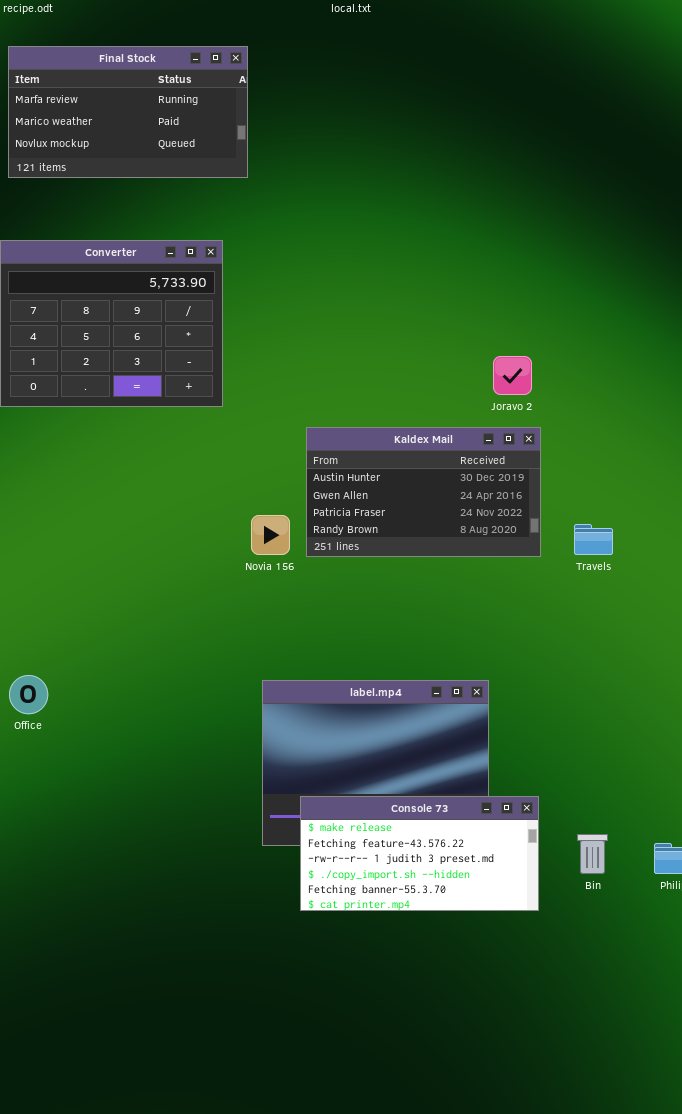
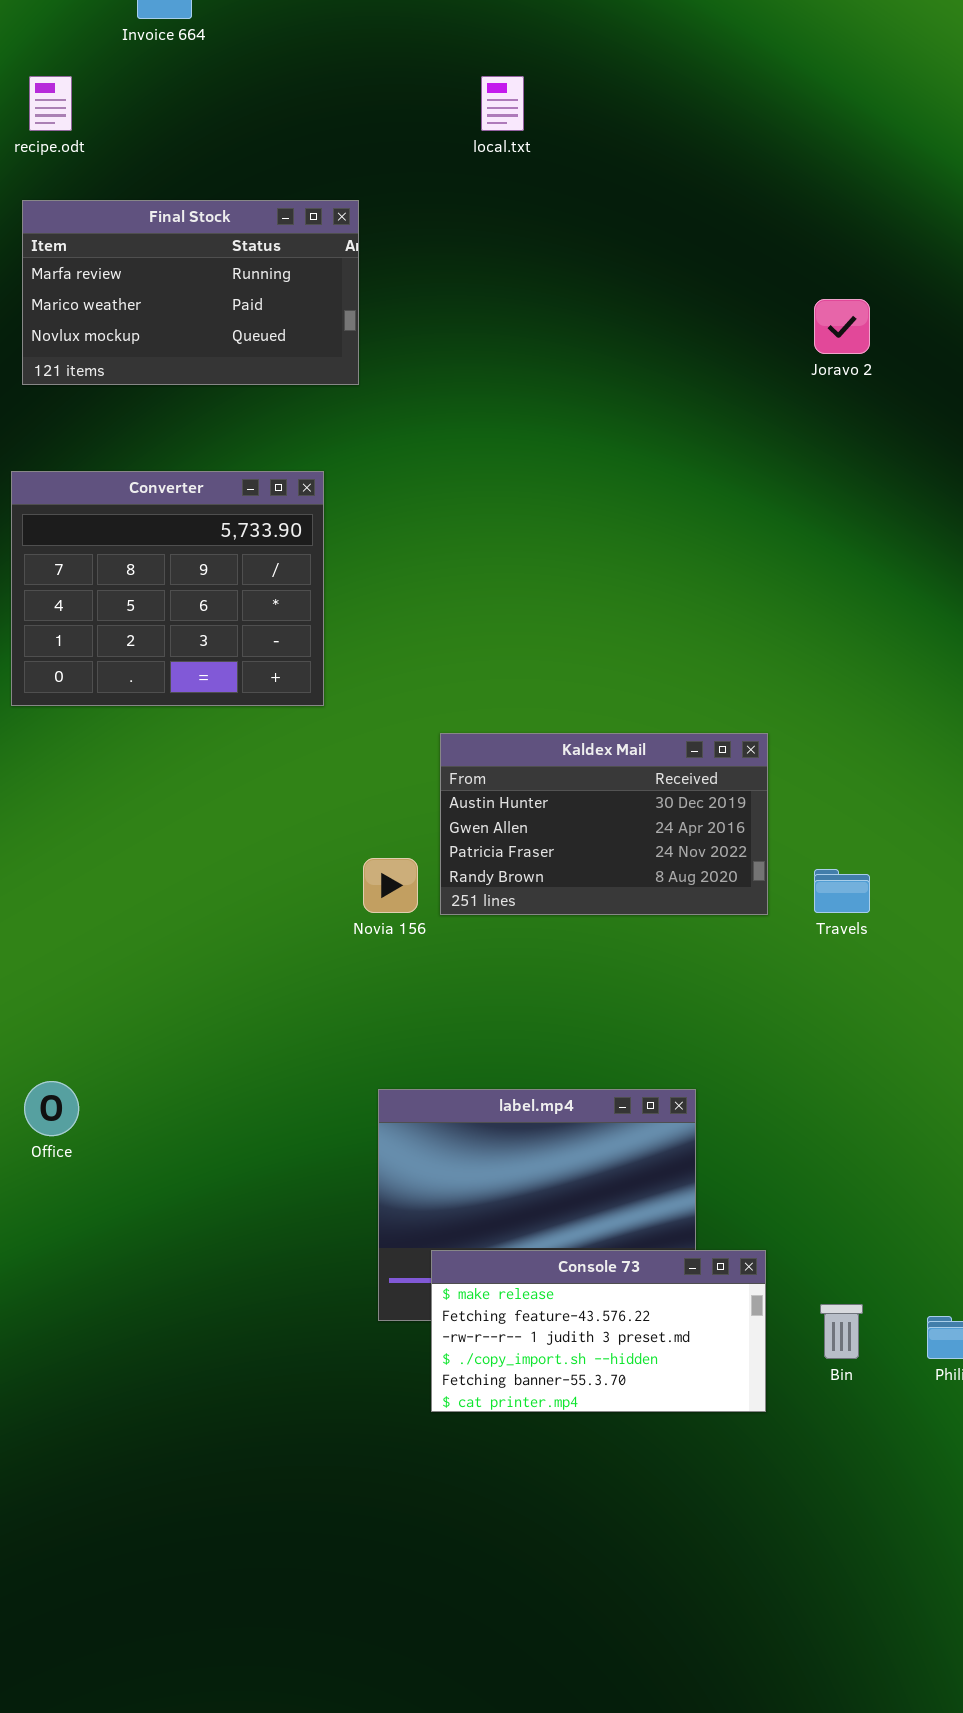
Joravo 2: [493,356,532,395] -> [814,299,870,354], moved

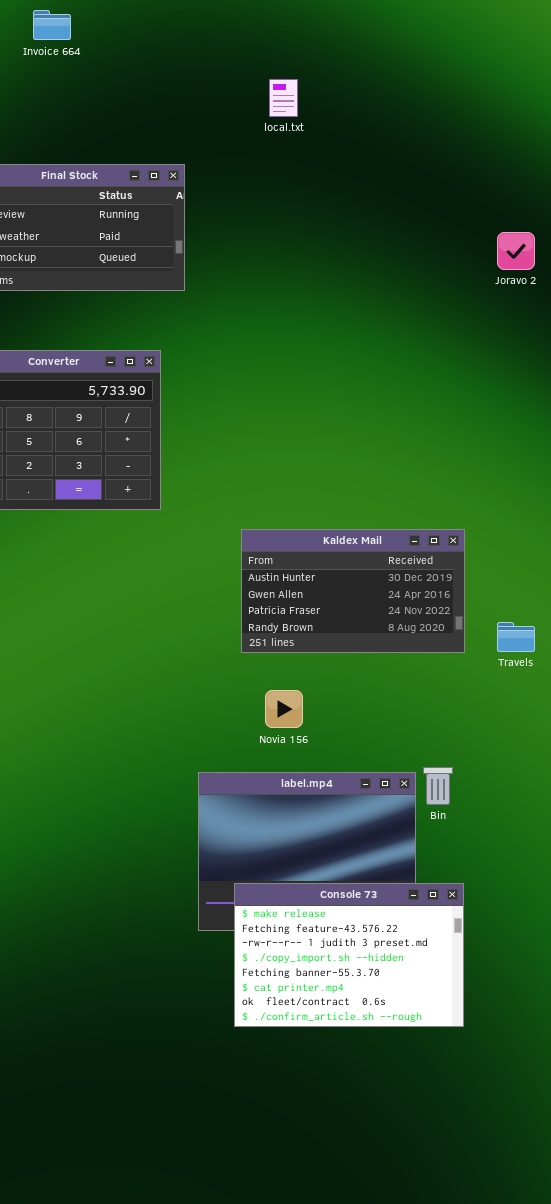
Novia 156: [363,858,418,913] -> [265,690,303,728], moved
Console 73: [431,1250,766,1412] -> [234,883,464,1027], resized
Bin: [820,1304,863,1359] -> [423,767,453,805], moved

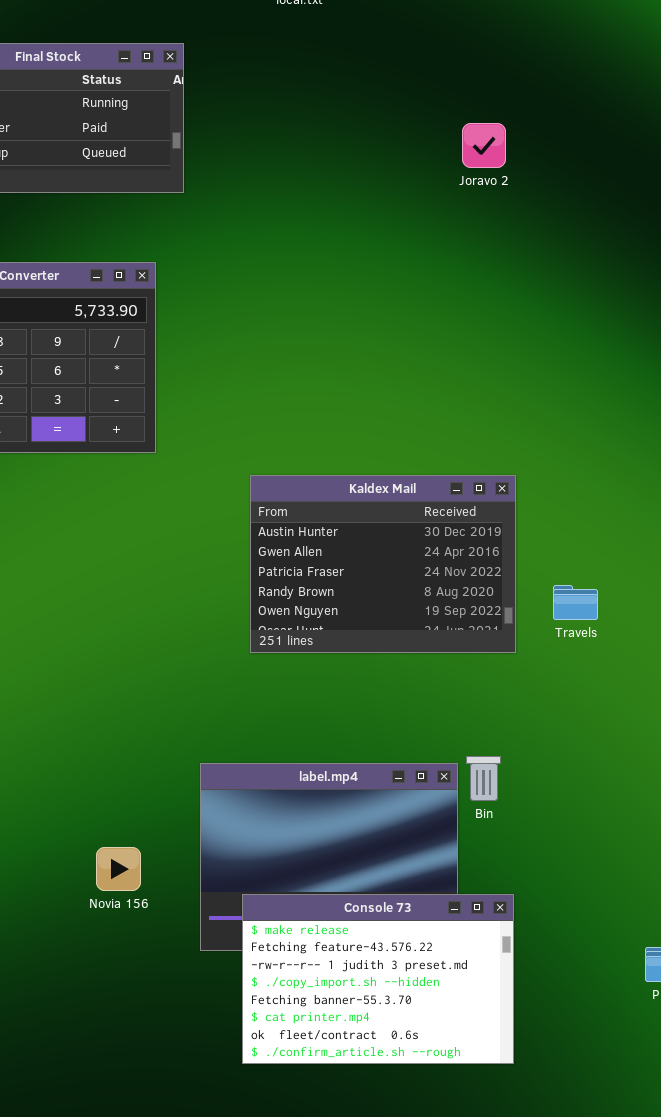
Joravo 2: [497,232,535,270] -> [462,123,506,168], moved
Kaldex Mail: [241,529,465,653] -> [250,475,516,653], resized
Novia 156: [265,690,303,728] -> [96,847,141,891], moved

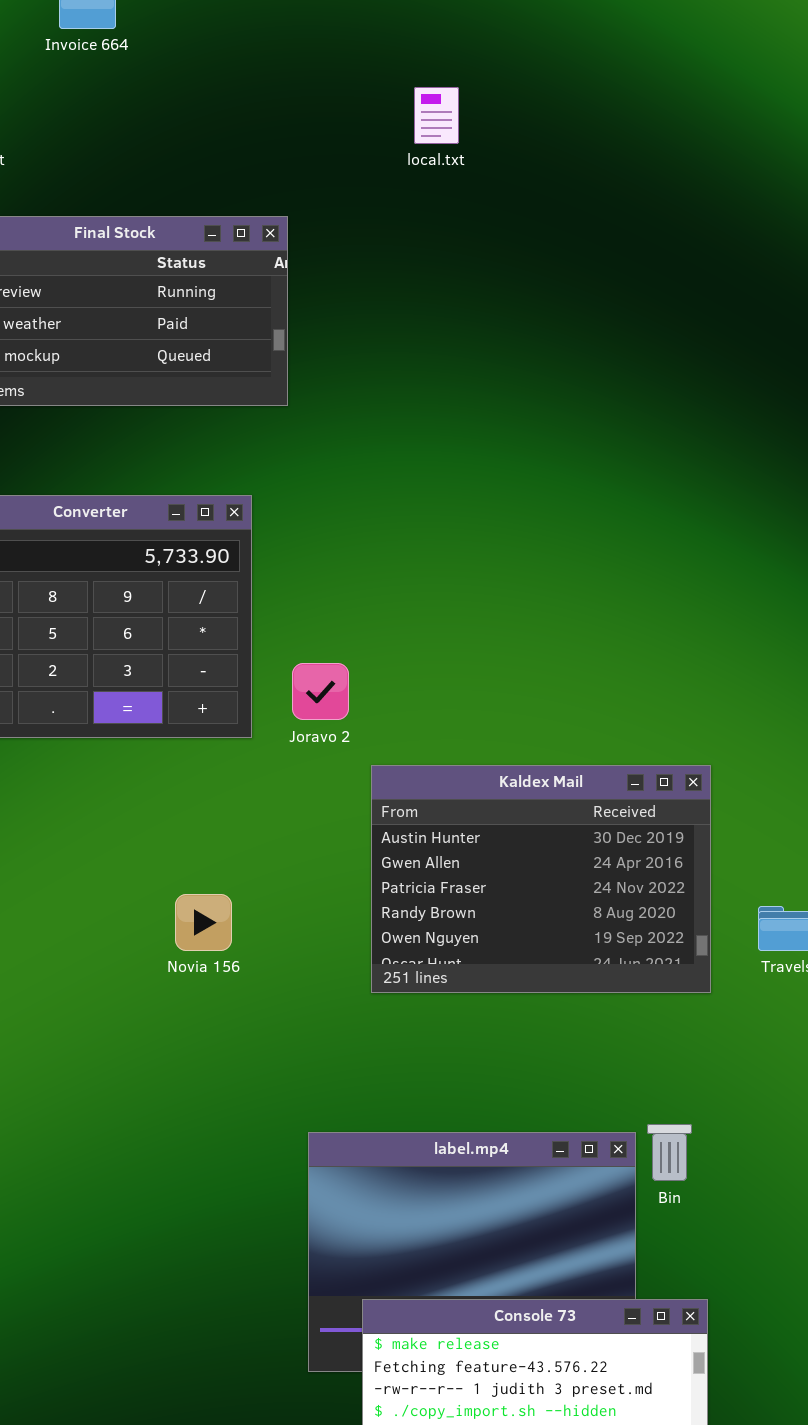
Joravo 2: [462,123,506,168] -> [292,663,349,720], moved
Novia 156: [96,847,141,891] -> [175,894,232,951], moved

